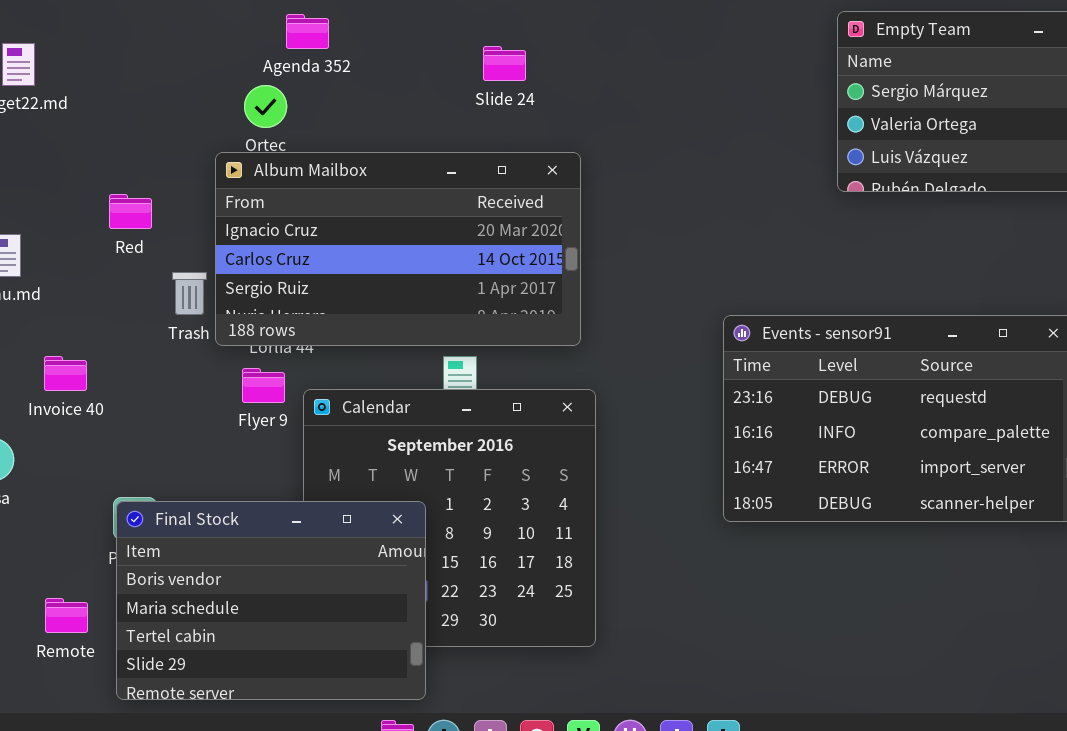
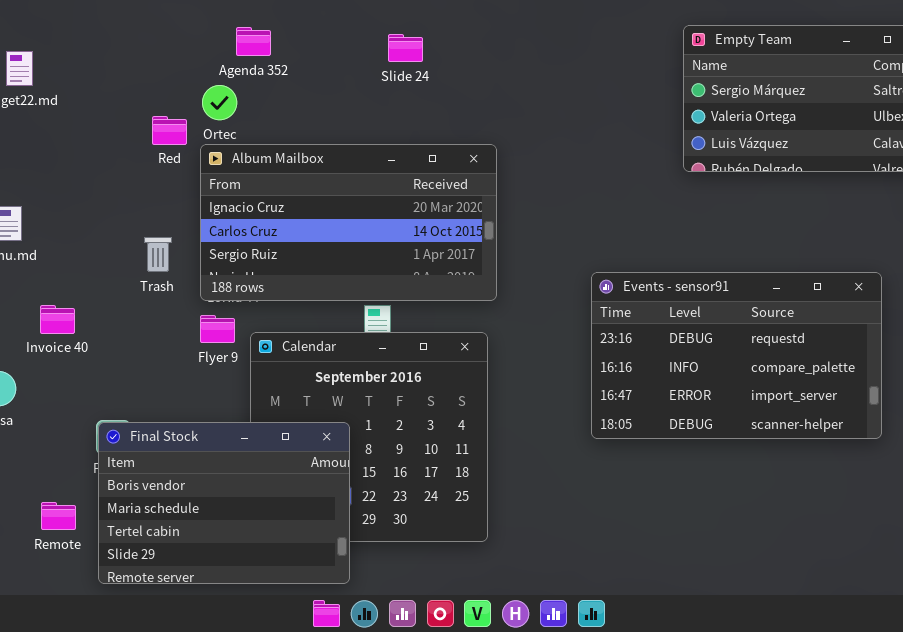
Slide 24: [483,46,526,81] -> [388,34,423,62], moved
Album Mailbox: [215,152,581,346] -> [200,144,497,301], moved
Red: [109,194,152,229] -> [152,116,187,145], moved

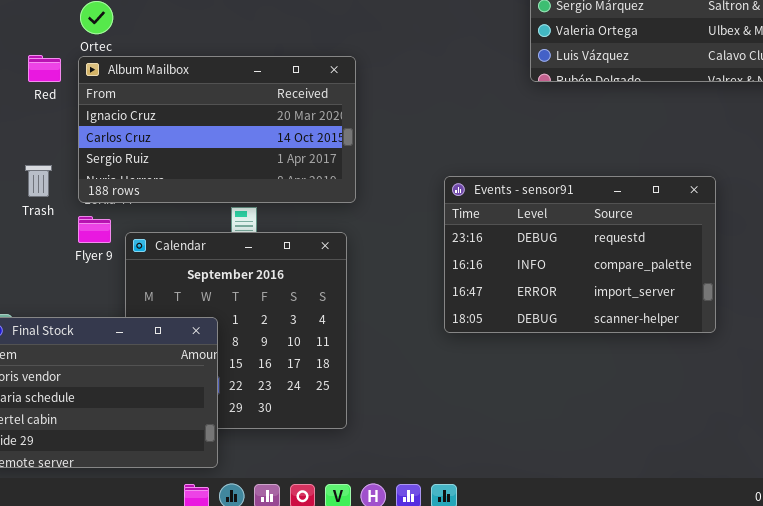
Red: [152,116,187,145] -> [28,55,61,82], moved
Trash: [144,237,172,272] -> [25,165,52,197], moved

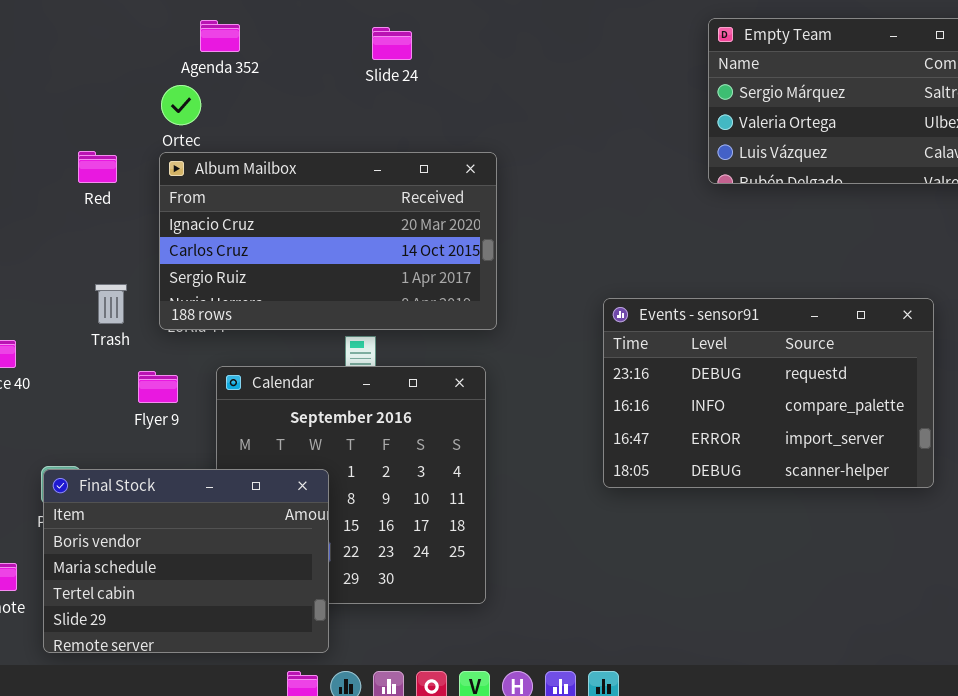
Red: [28,55,61,82] -> [78,151,117,183], moved
Flyer 9: [78,216,111,243] -> [138,371,178,403], moved

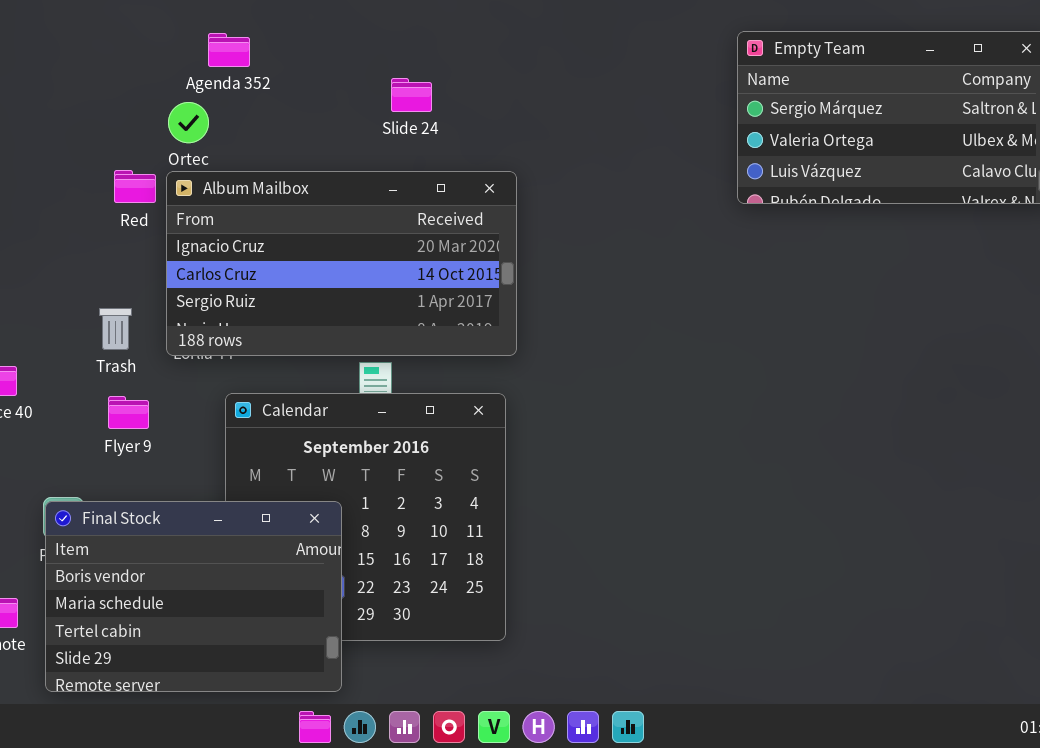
Slide 24: [372,27,412,60] -> [391,78,432,112], moved
Red: [78,151,117,183] -> [114,170,156,203], moved
Events - sensor91: [603,298,934,488] -> none, closed
Flyer 9: [138,371,178,403] -> [108,396,149,429], moved

